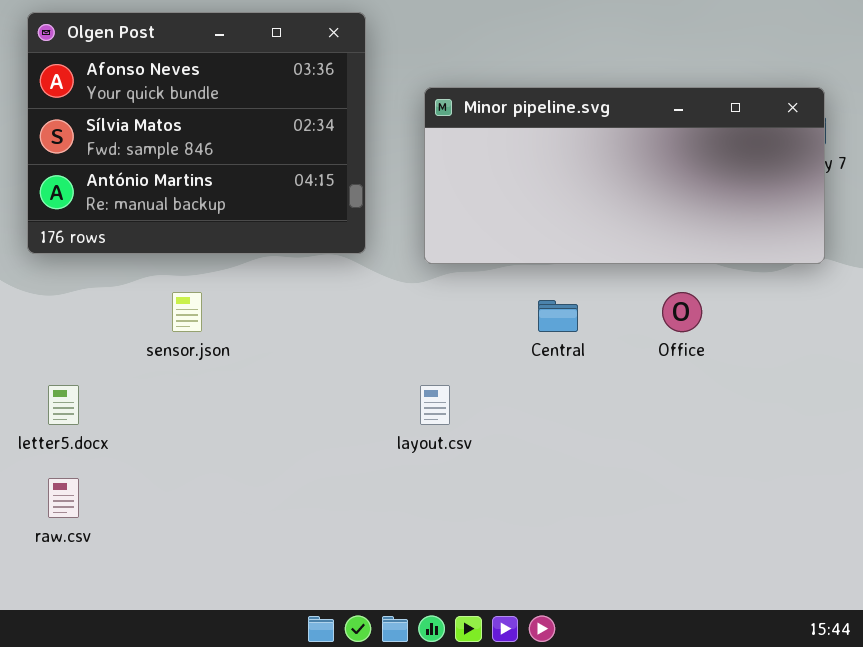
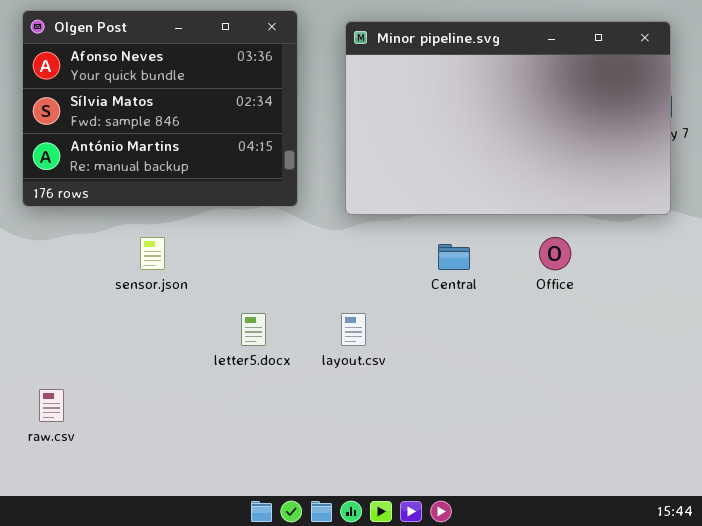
Minor pipeline.svg: [424,87,825,264] -> [345,21,671,215], resized
letter5.docx: [48,385,79,425] -> [241,313,266,346], moved

